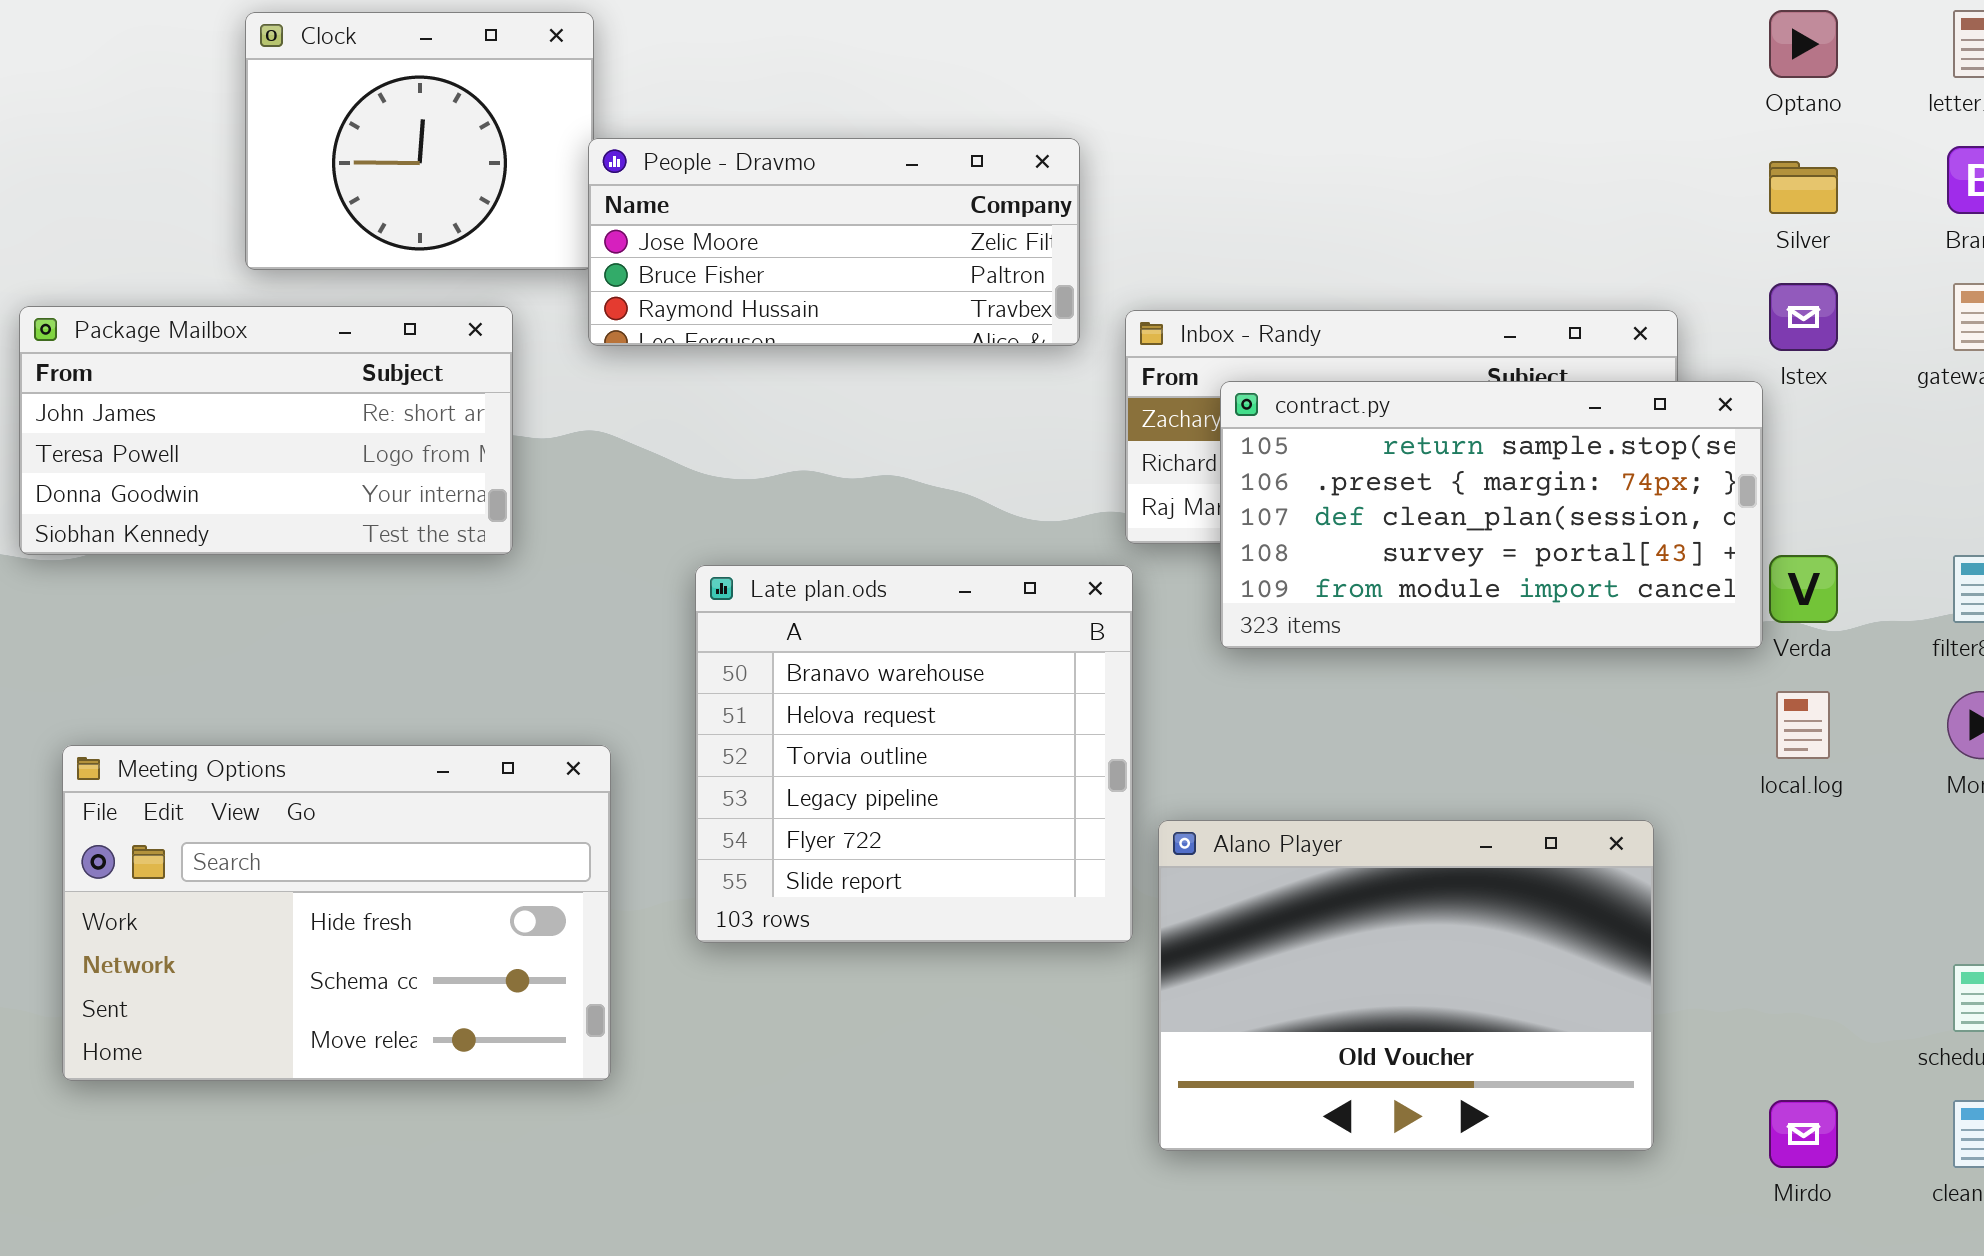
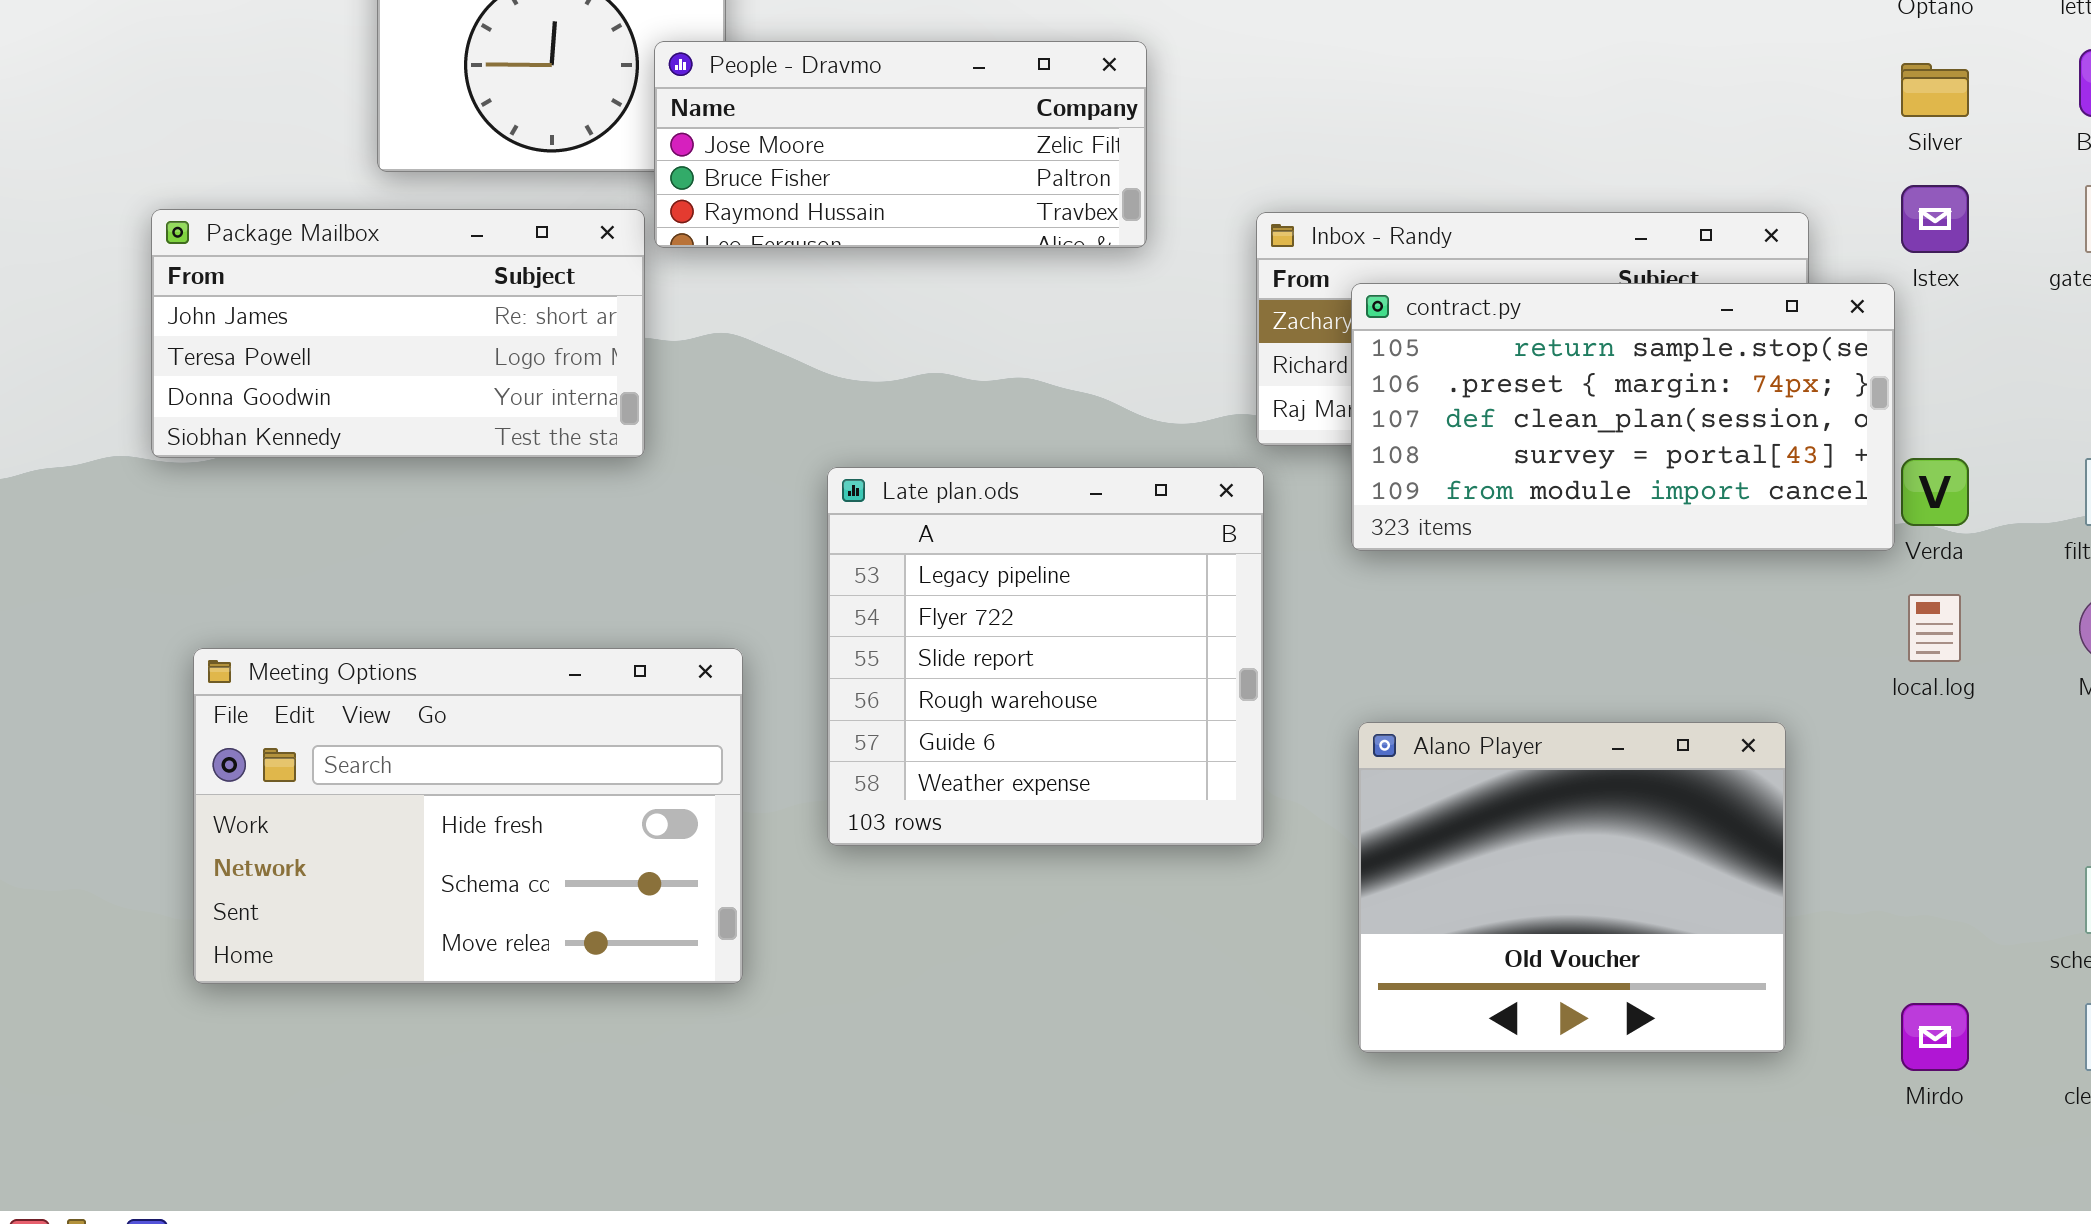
People - Dravmo: [588,138,1080,346] -> [654,41,1147,248], moved
Late plan.ods: [695,565,1133,943] -> [827,467,1264,846], scrolled down 3 rows
Alano Player: [1158,820,1654,1151] -> [1358,722,1786,1053], resized

